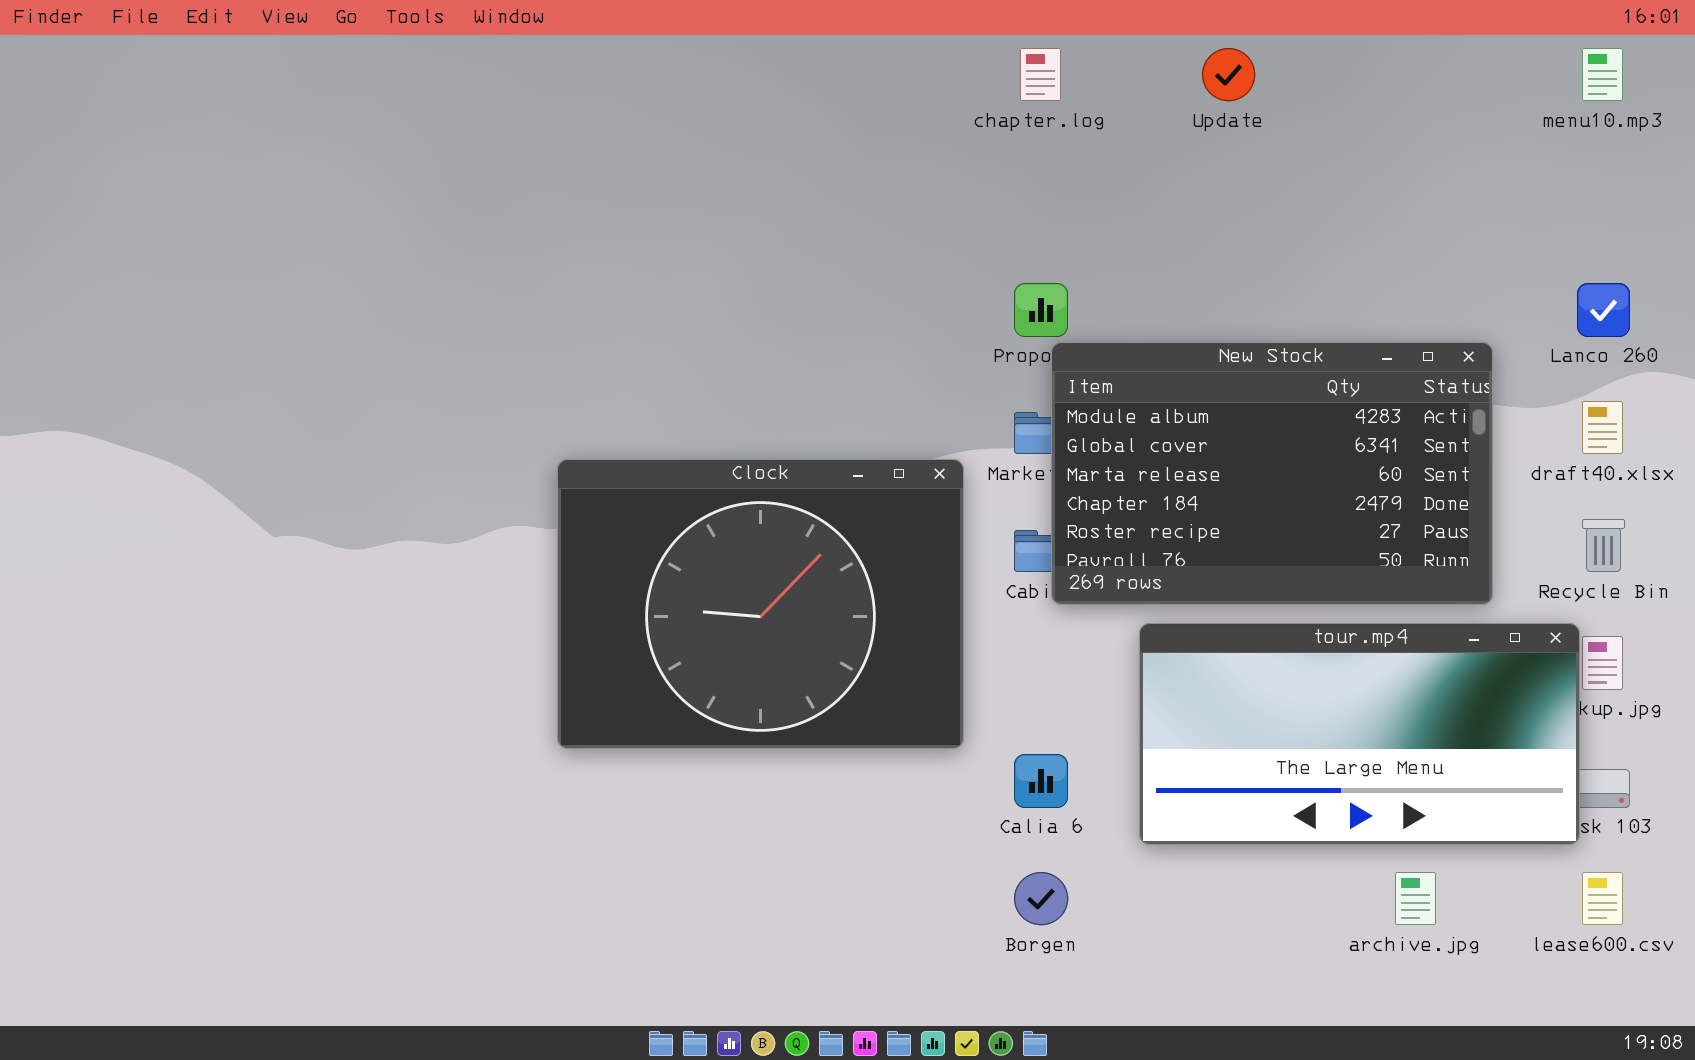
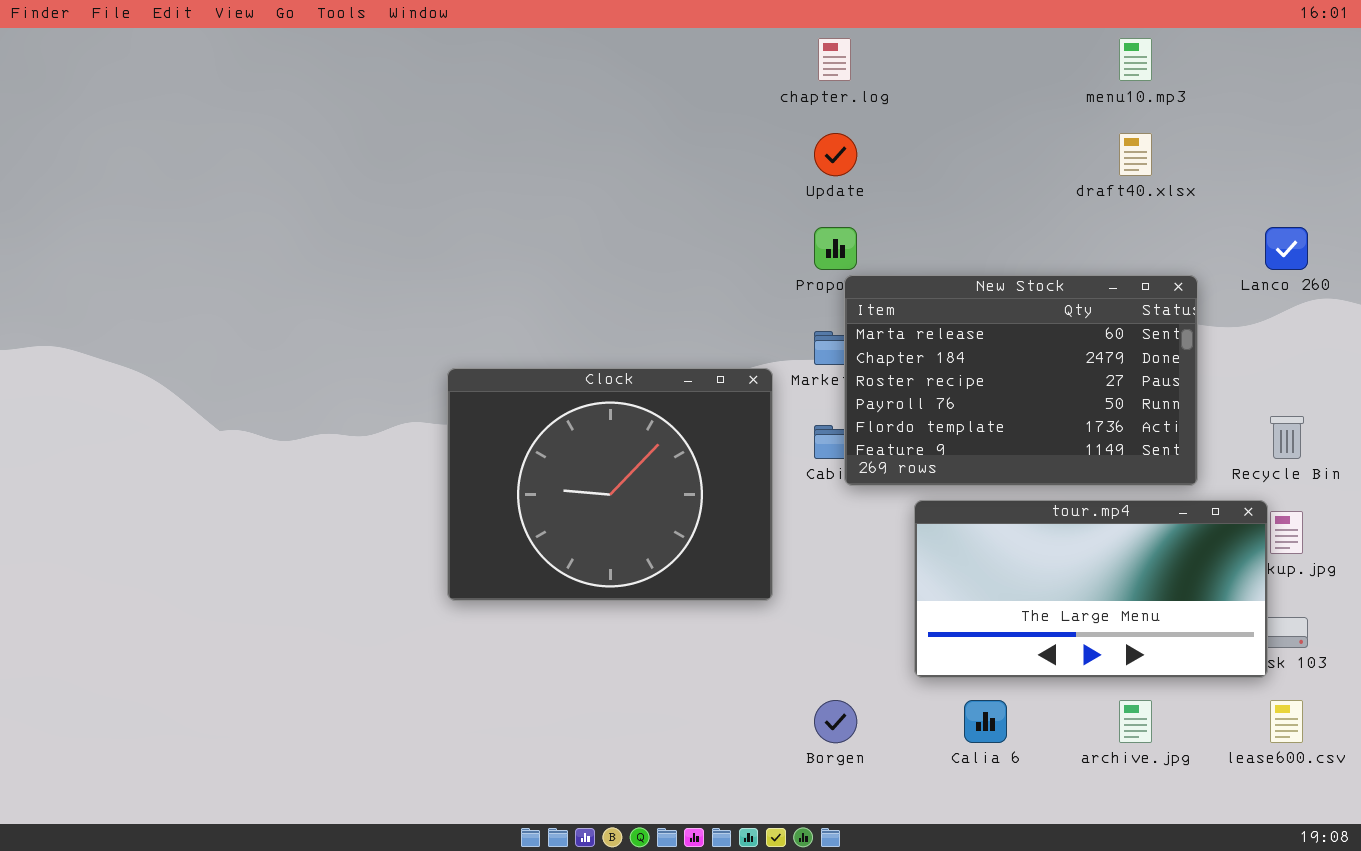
Update: [1202,48,1255,101] -> [814,133,857,176], moved
menu10.mp3: [1582,48,1623,101] -> [1119,38,1152,81], moved
New Stock: [1051,342,1493,605] -> [844,275,1198,486], scrolled down 2 rows
draft40.xlsx: [1582,401,1623,454] -> [1119,133,1152,176], moved
Calia 6: [1014,754,1068,808] -> [964,700,1007,743], moved

